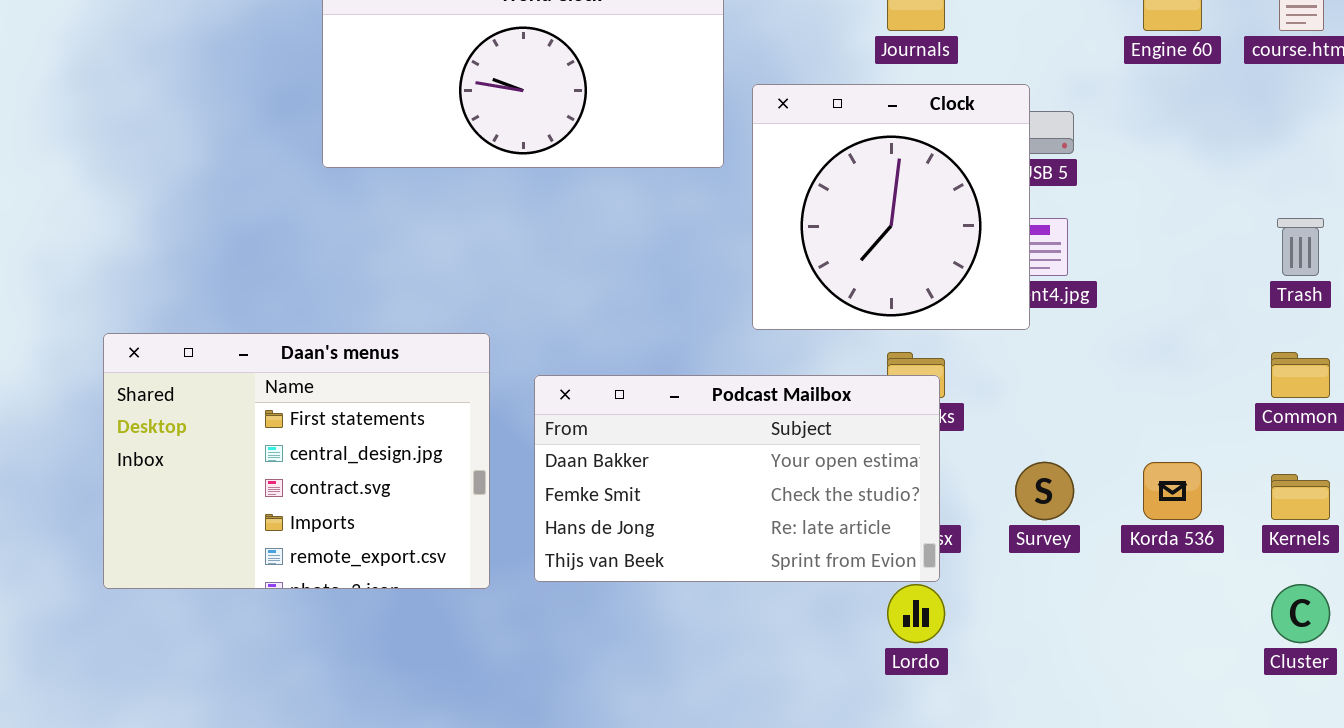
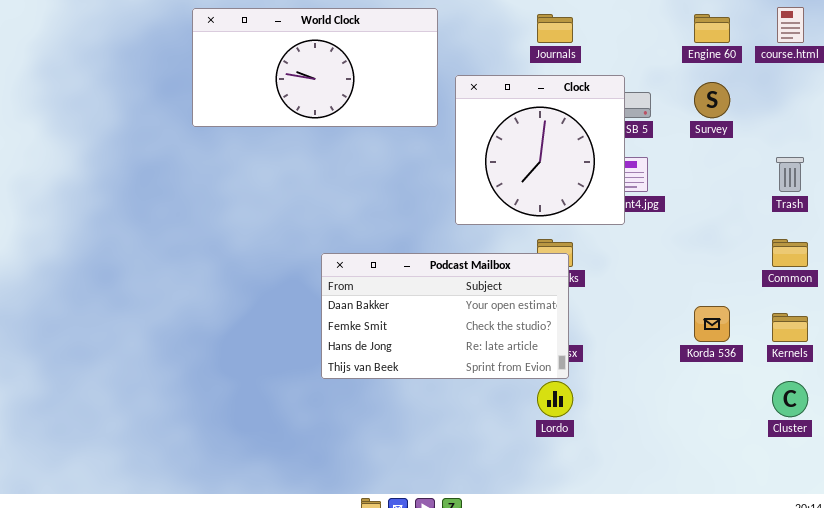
Daan's menus: [103,333,490,589] -> none, closed
Survey: [1015,462,1074,520] -> [694,82,730,118], moved

